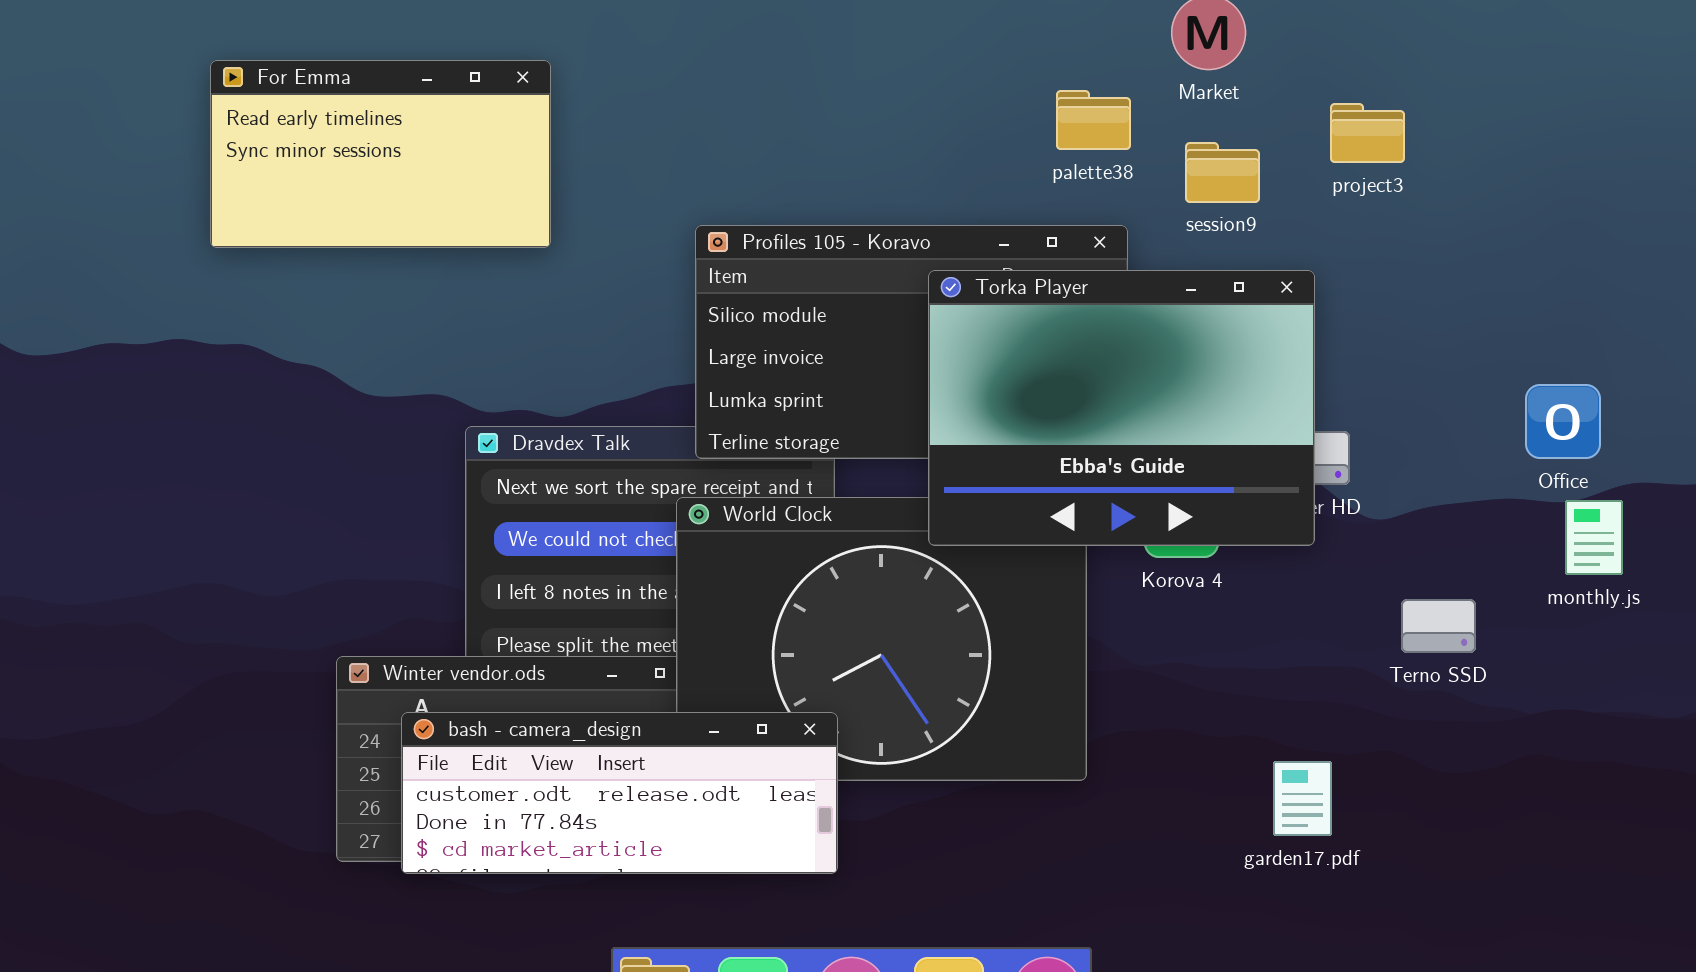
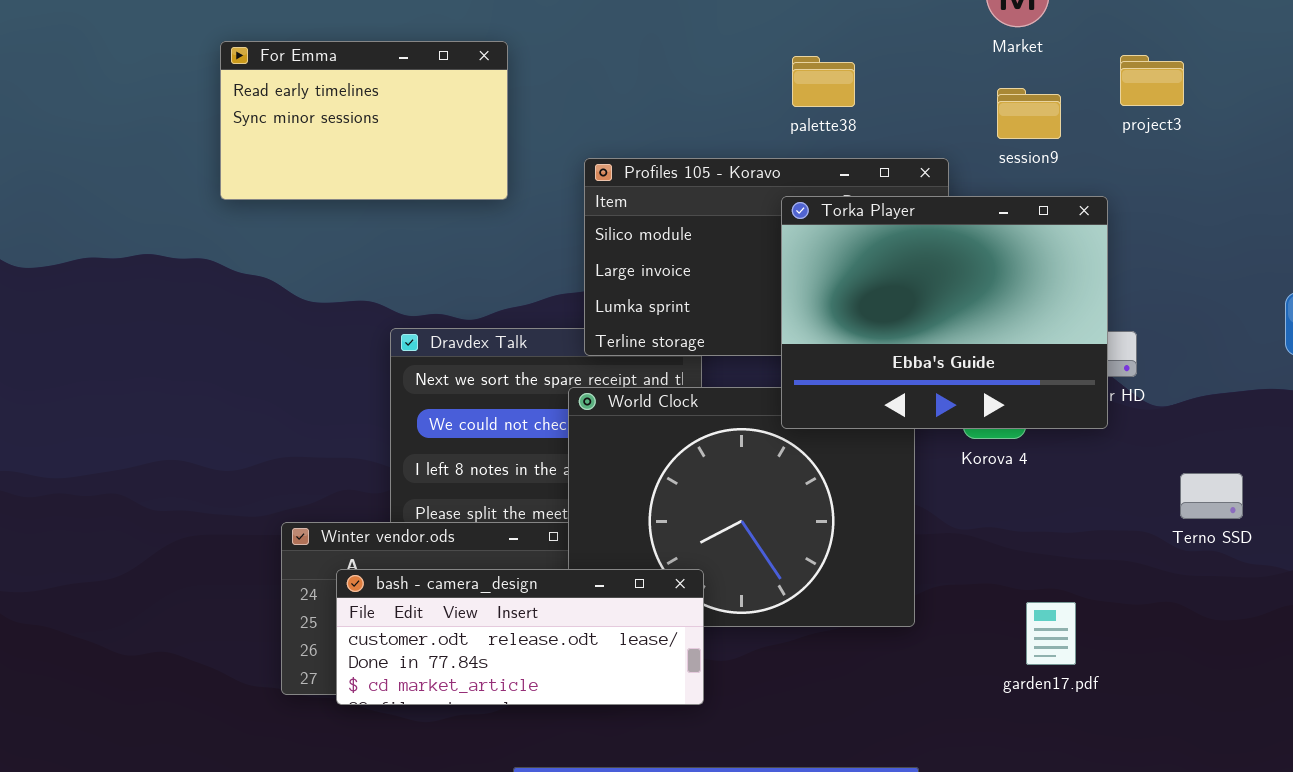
For Emma: [210,60,551,248] -> [220,41,508,200], moved
palette38: [1056,90,1131,150] -> [792,56,855,107], moved
garden17.pdf: [1273,761,1332,836] -> [1026,602,1076,665], moved

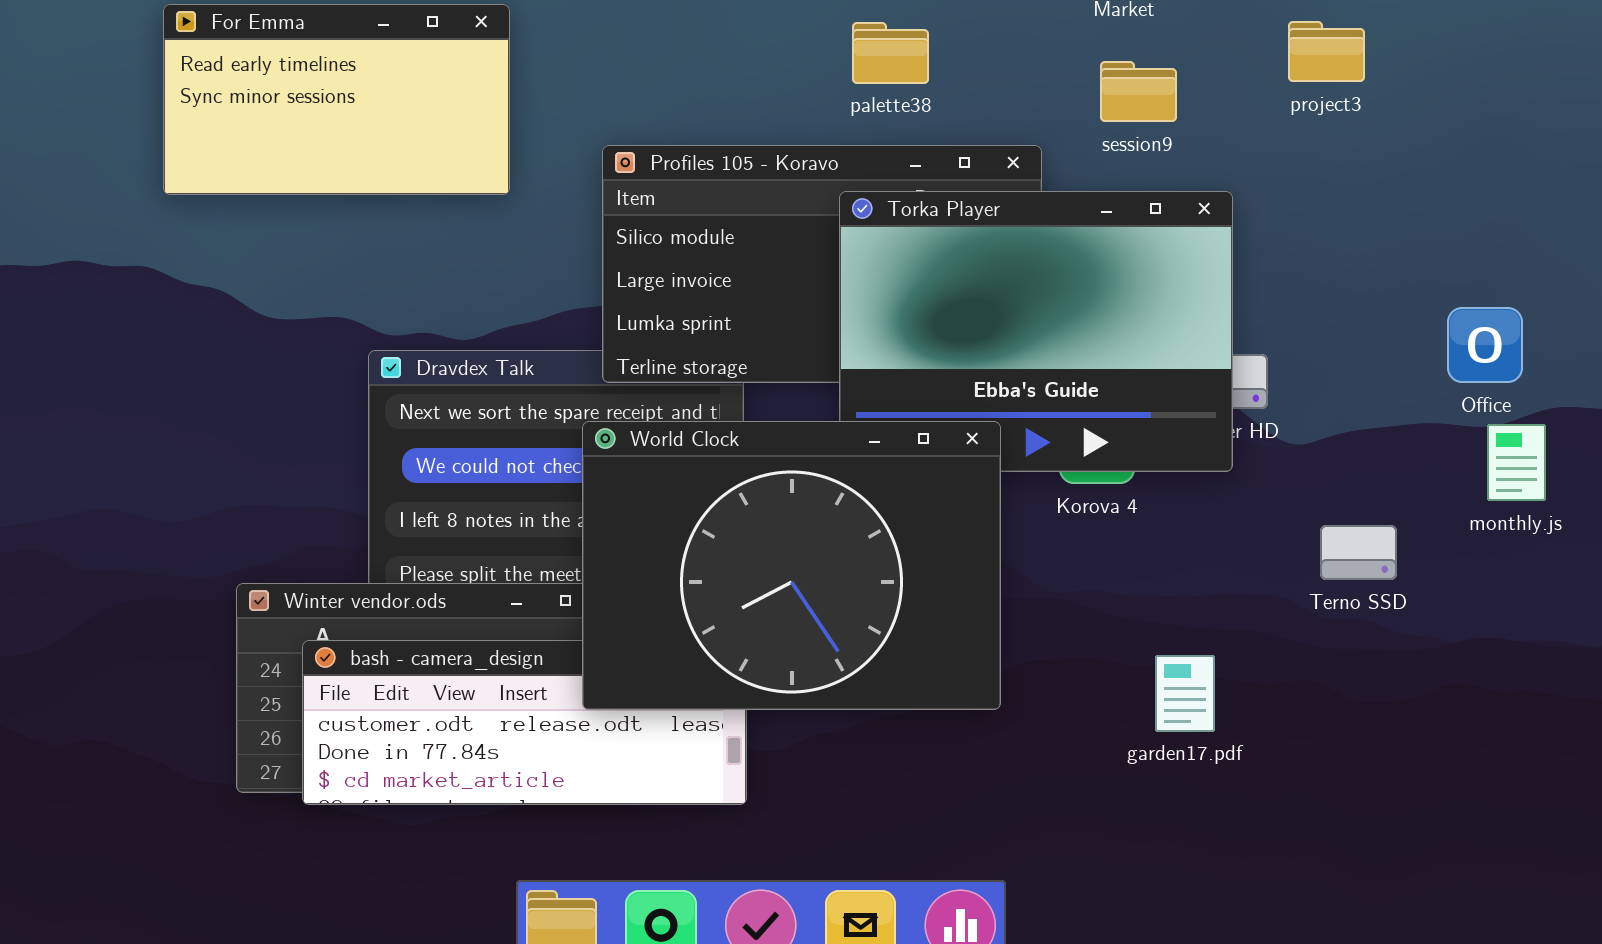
project3: [1120,55,1184,106] -> [1288,21,1365,82], moved
World Clock: [568,387,915,627] -> [582,421,1001,710], raised
garden17.pdf: [1026,602,1076,665] -> [1155,655,1215,732], moved

